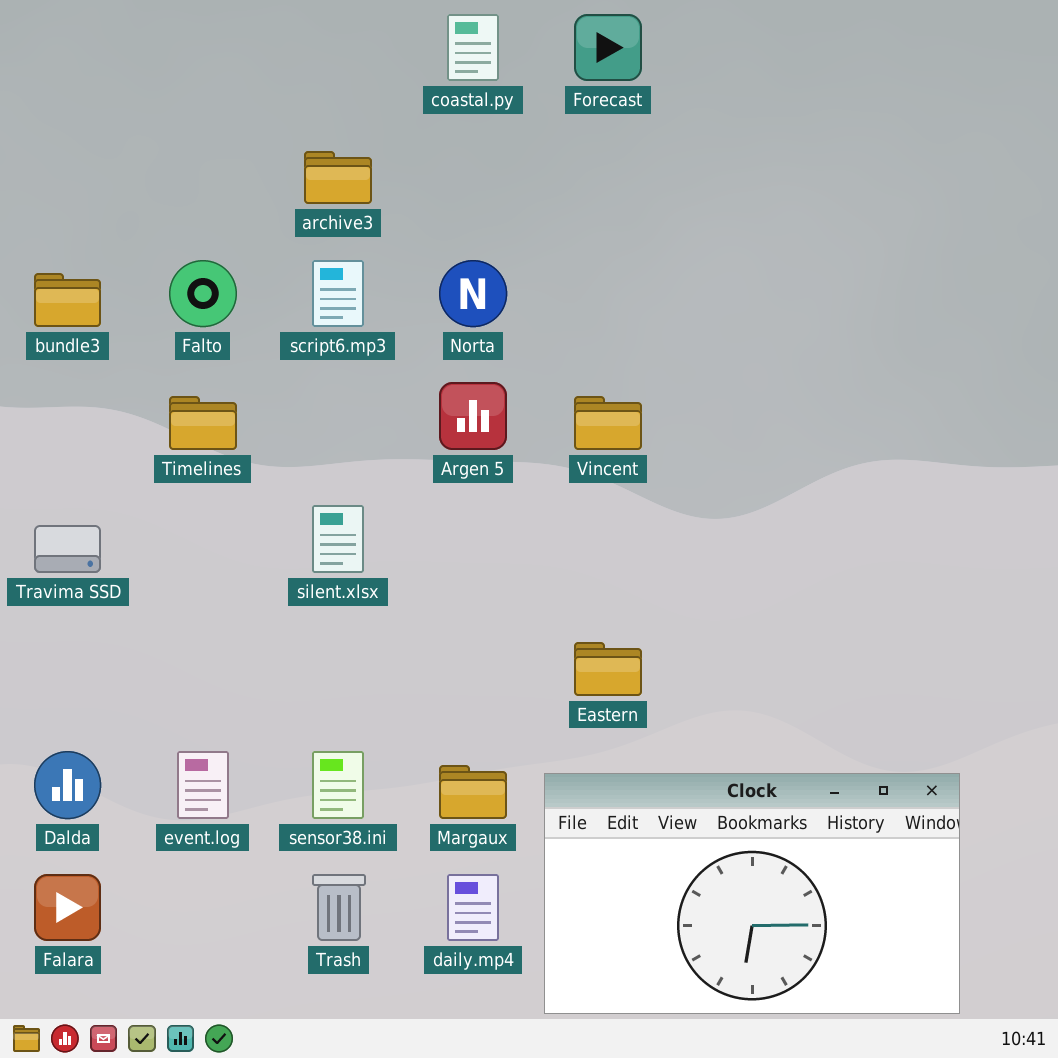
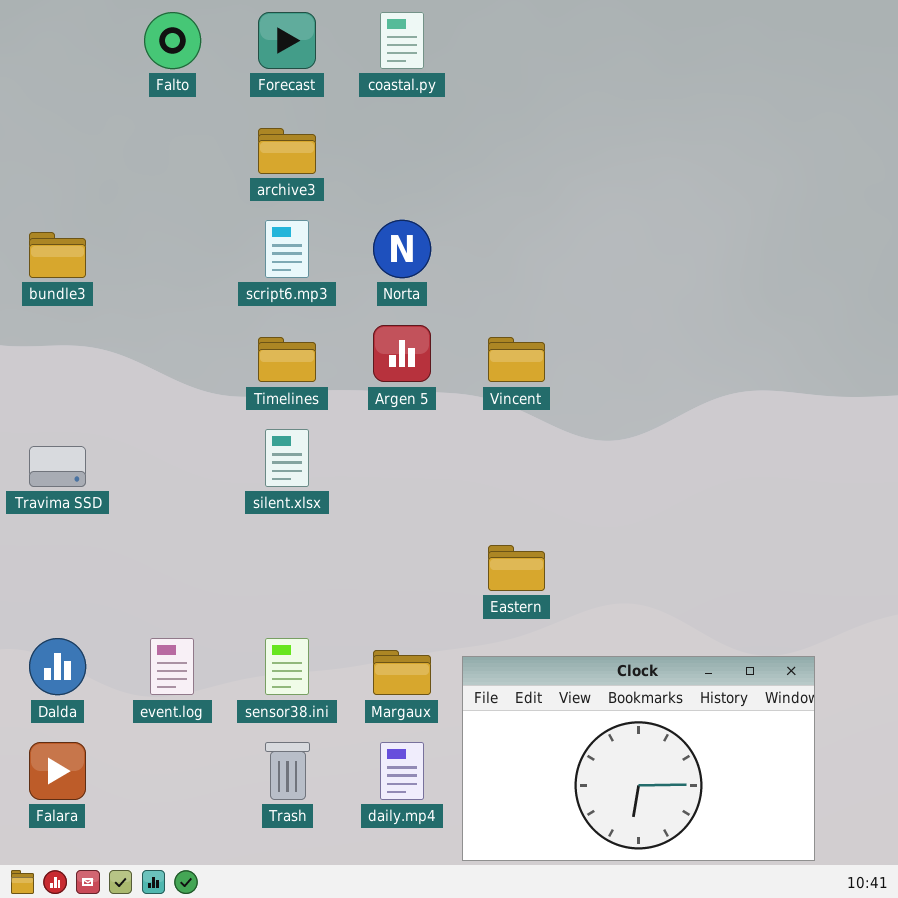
Forecast: [574,14,642,81] -> [258,12,316,69], moved
Falto: [169,260,237,327] -> [144,12,201,69], moved
Timelines: [169,396,237,450] -> [258,337,316,382], moved

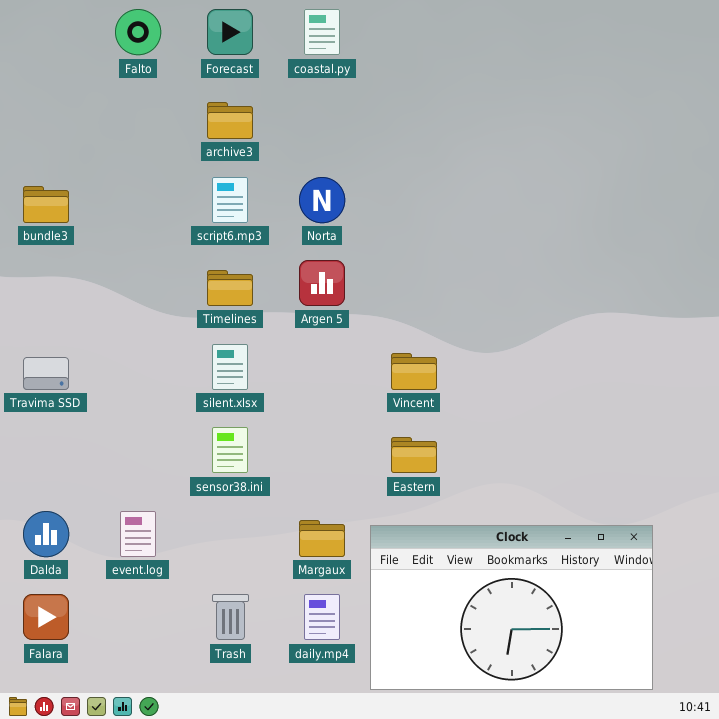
Vincent: [488,337,545,382] -> [391,353,437,390], moved
sensor38.ini: [265,638,309,695] -> [212,427,248,473], moved

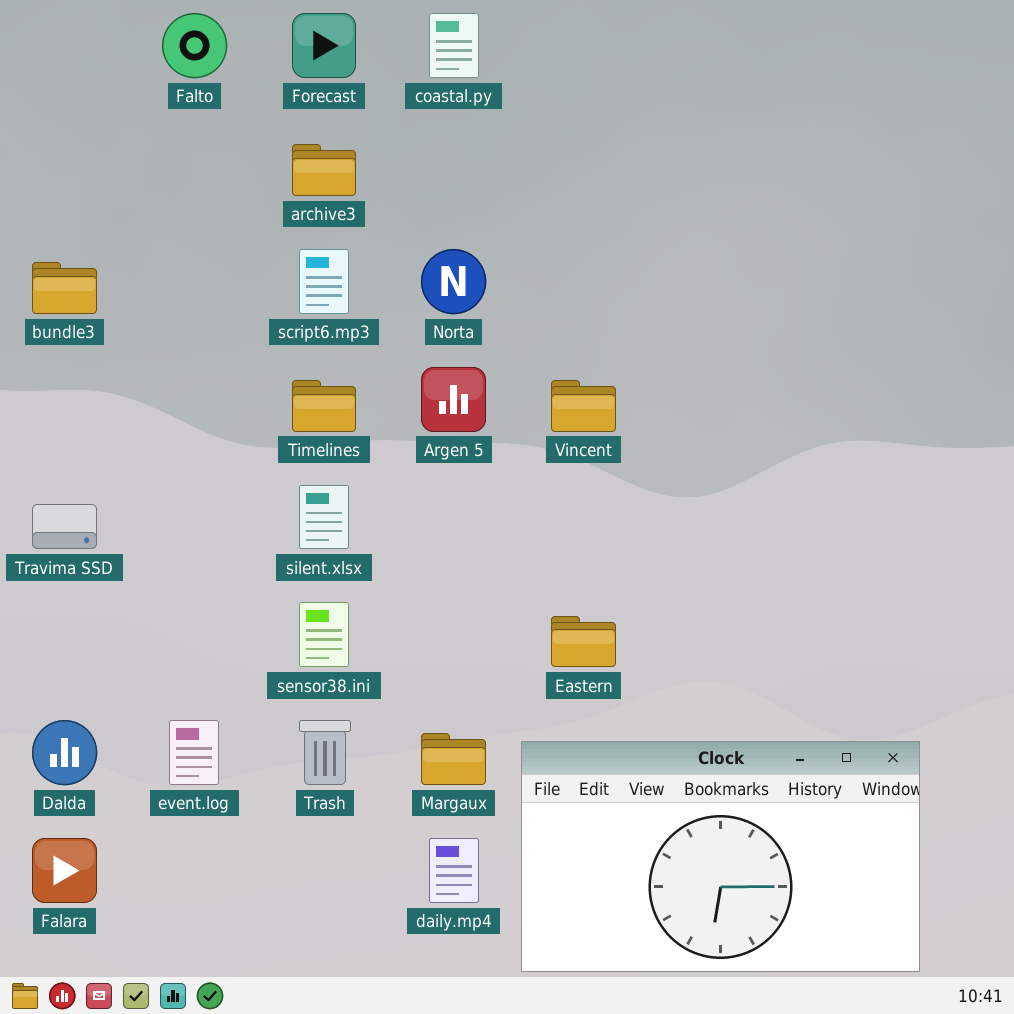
Vincent: [391,353,437,390] -> [551,380,616,432], moved
Trash: [212,594,249,640] -> [299,720,351,785], moved

